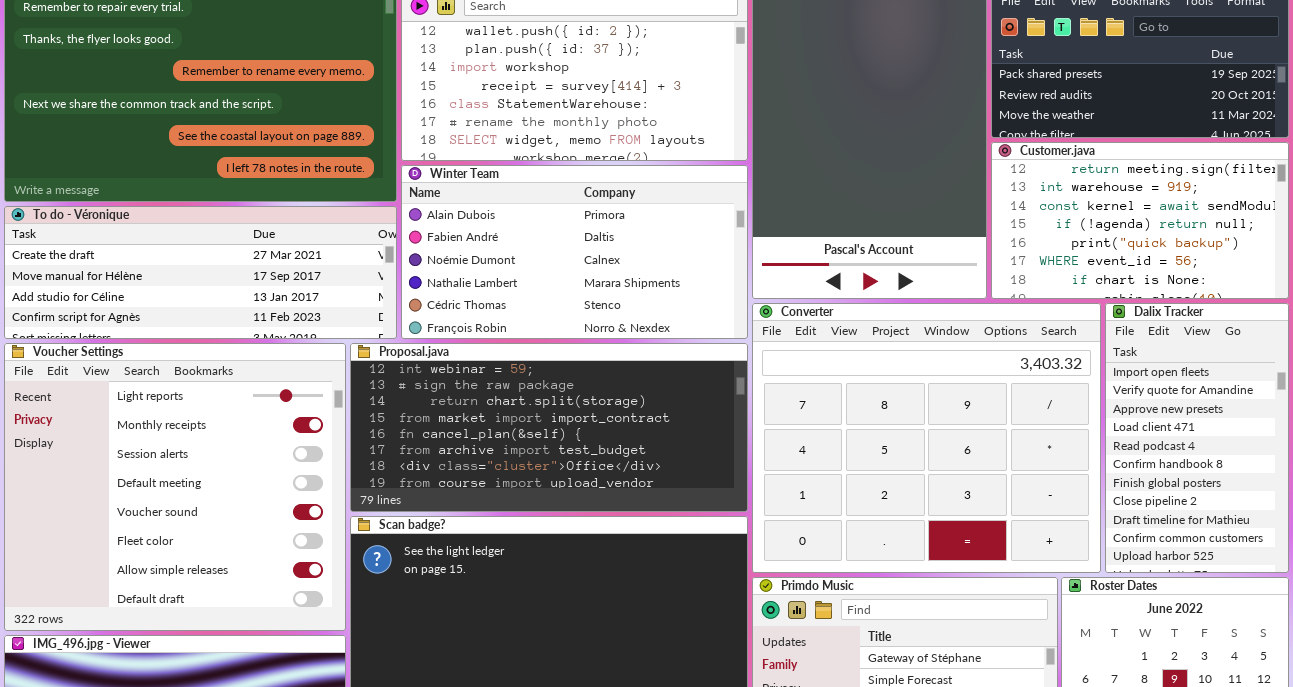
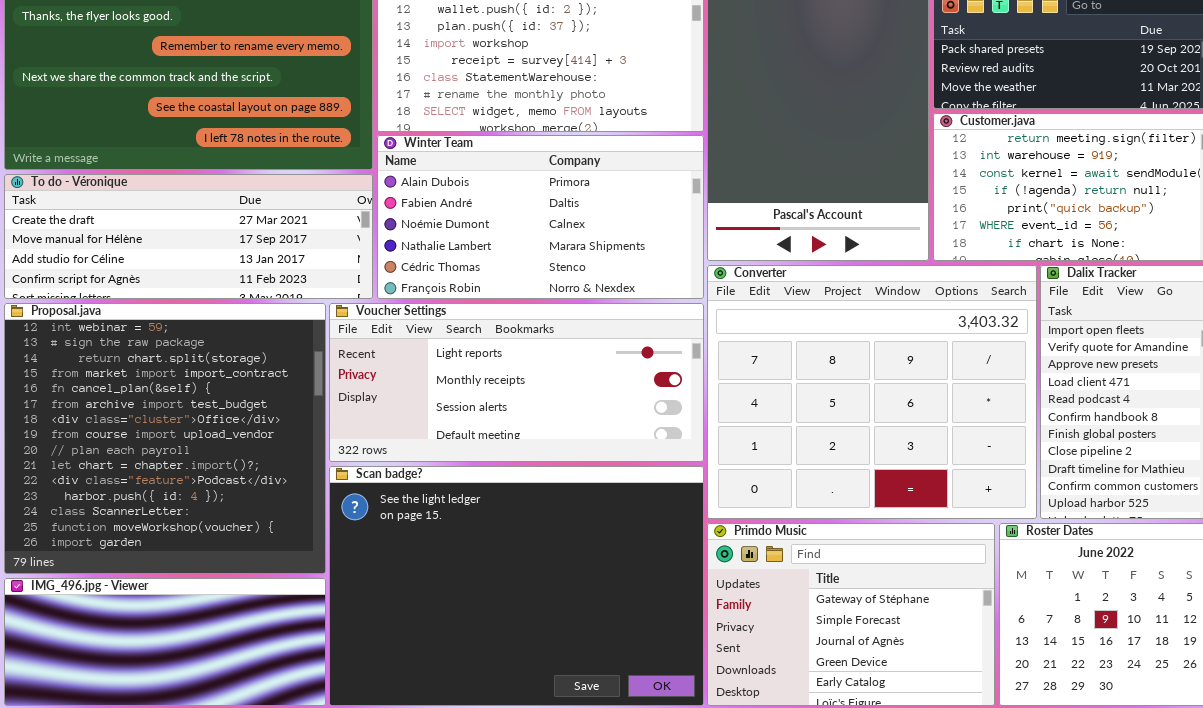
Voucher Settings: [4,343,346,631] -> [329,303,704,462], moved, resized
Proposal.java: [350,343,748,512] -> [4,303,326,574], moved, resized

